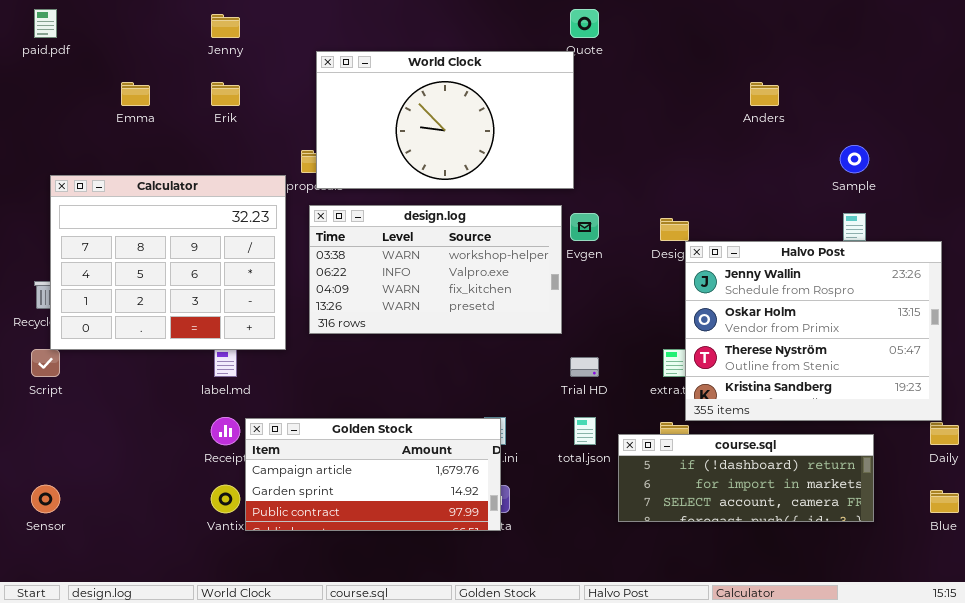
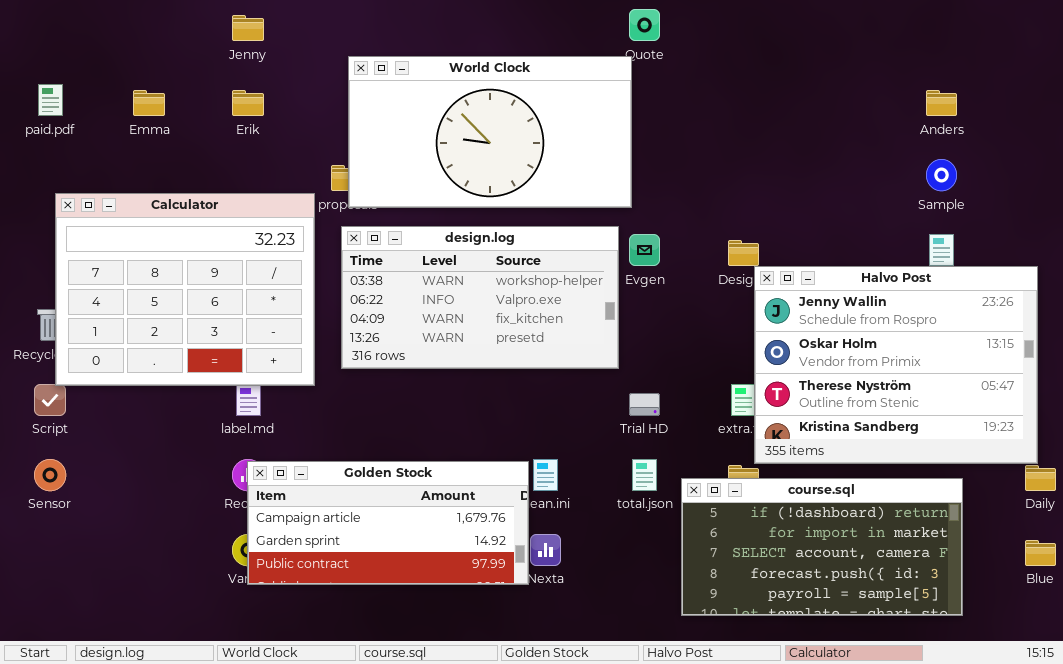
paid.pdf: [34,9,57,38] -> [38,84,63,116], moved
Anders: [750,82,779,106] -> [926,90,957,116], moved
Golden Stock: [245,418,501,531] -> [247,461,529,585], moved
course.sql: [618,434,874,522] -> [681,478,963,616], resized
Sensor: [31,485,60,513] -> [34,459,66,491], moved

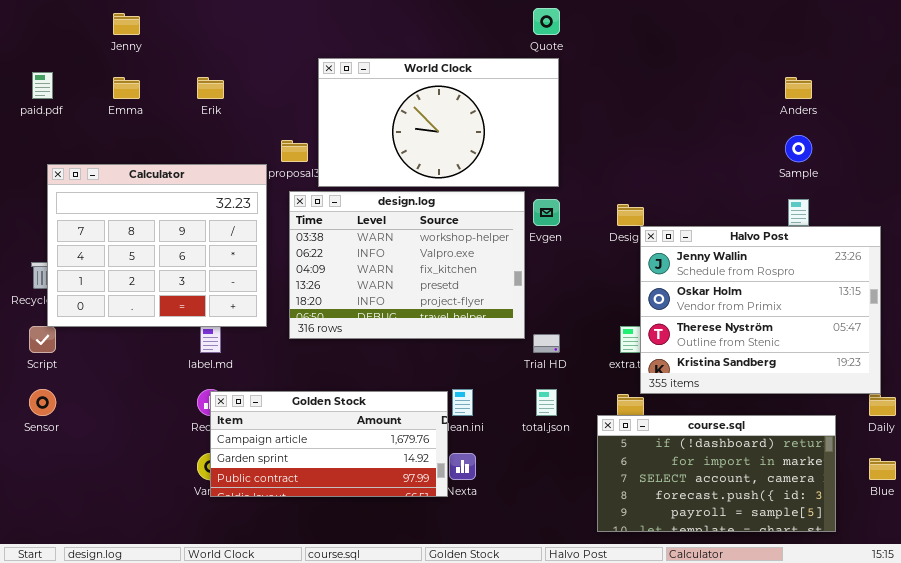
Jenny: [232,15,264,41] -> [113,13,140,35], moved
World Clock: [348,56,632,208] -> [318,58,559,187], moved
design.log: [341,226,619,369] -> [289,191,525,339], resized
course.sql: [681,478,963,616] -> [597,415,836,532], moved

